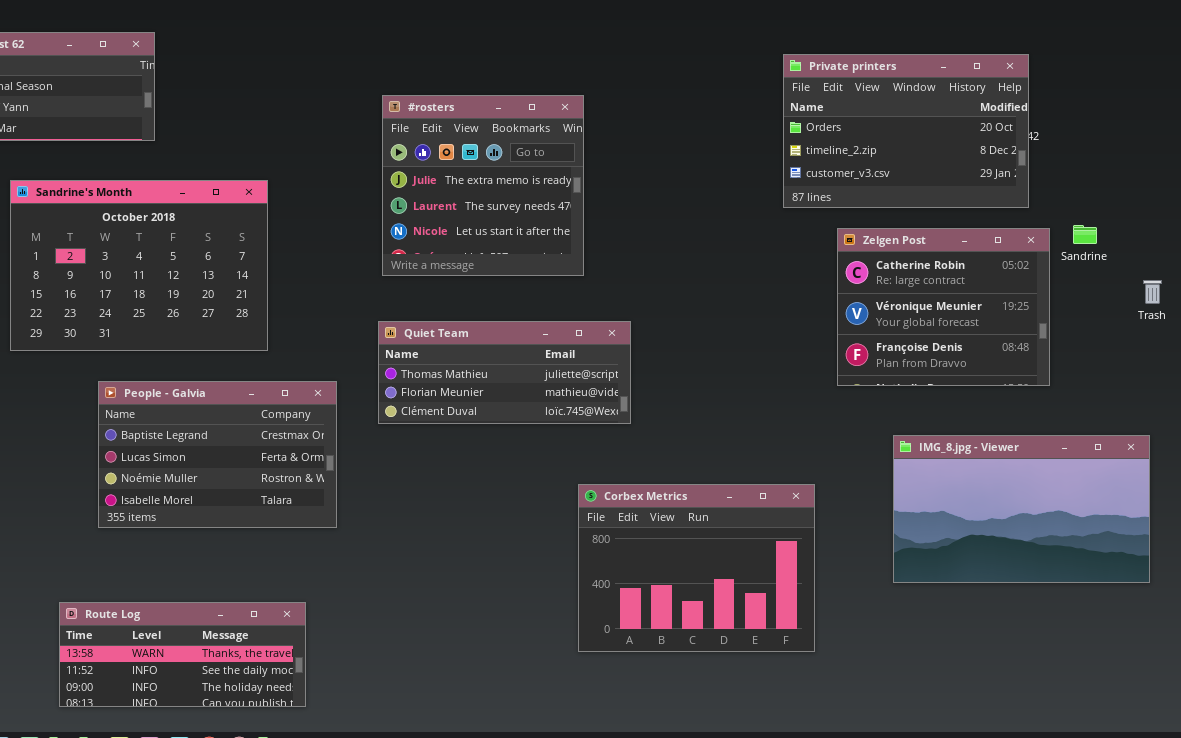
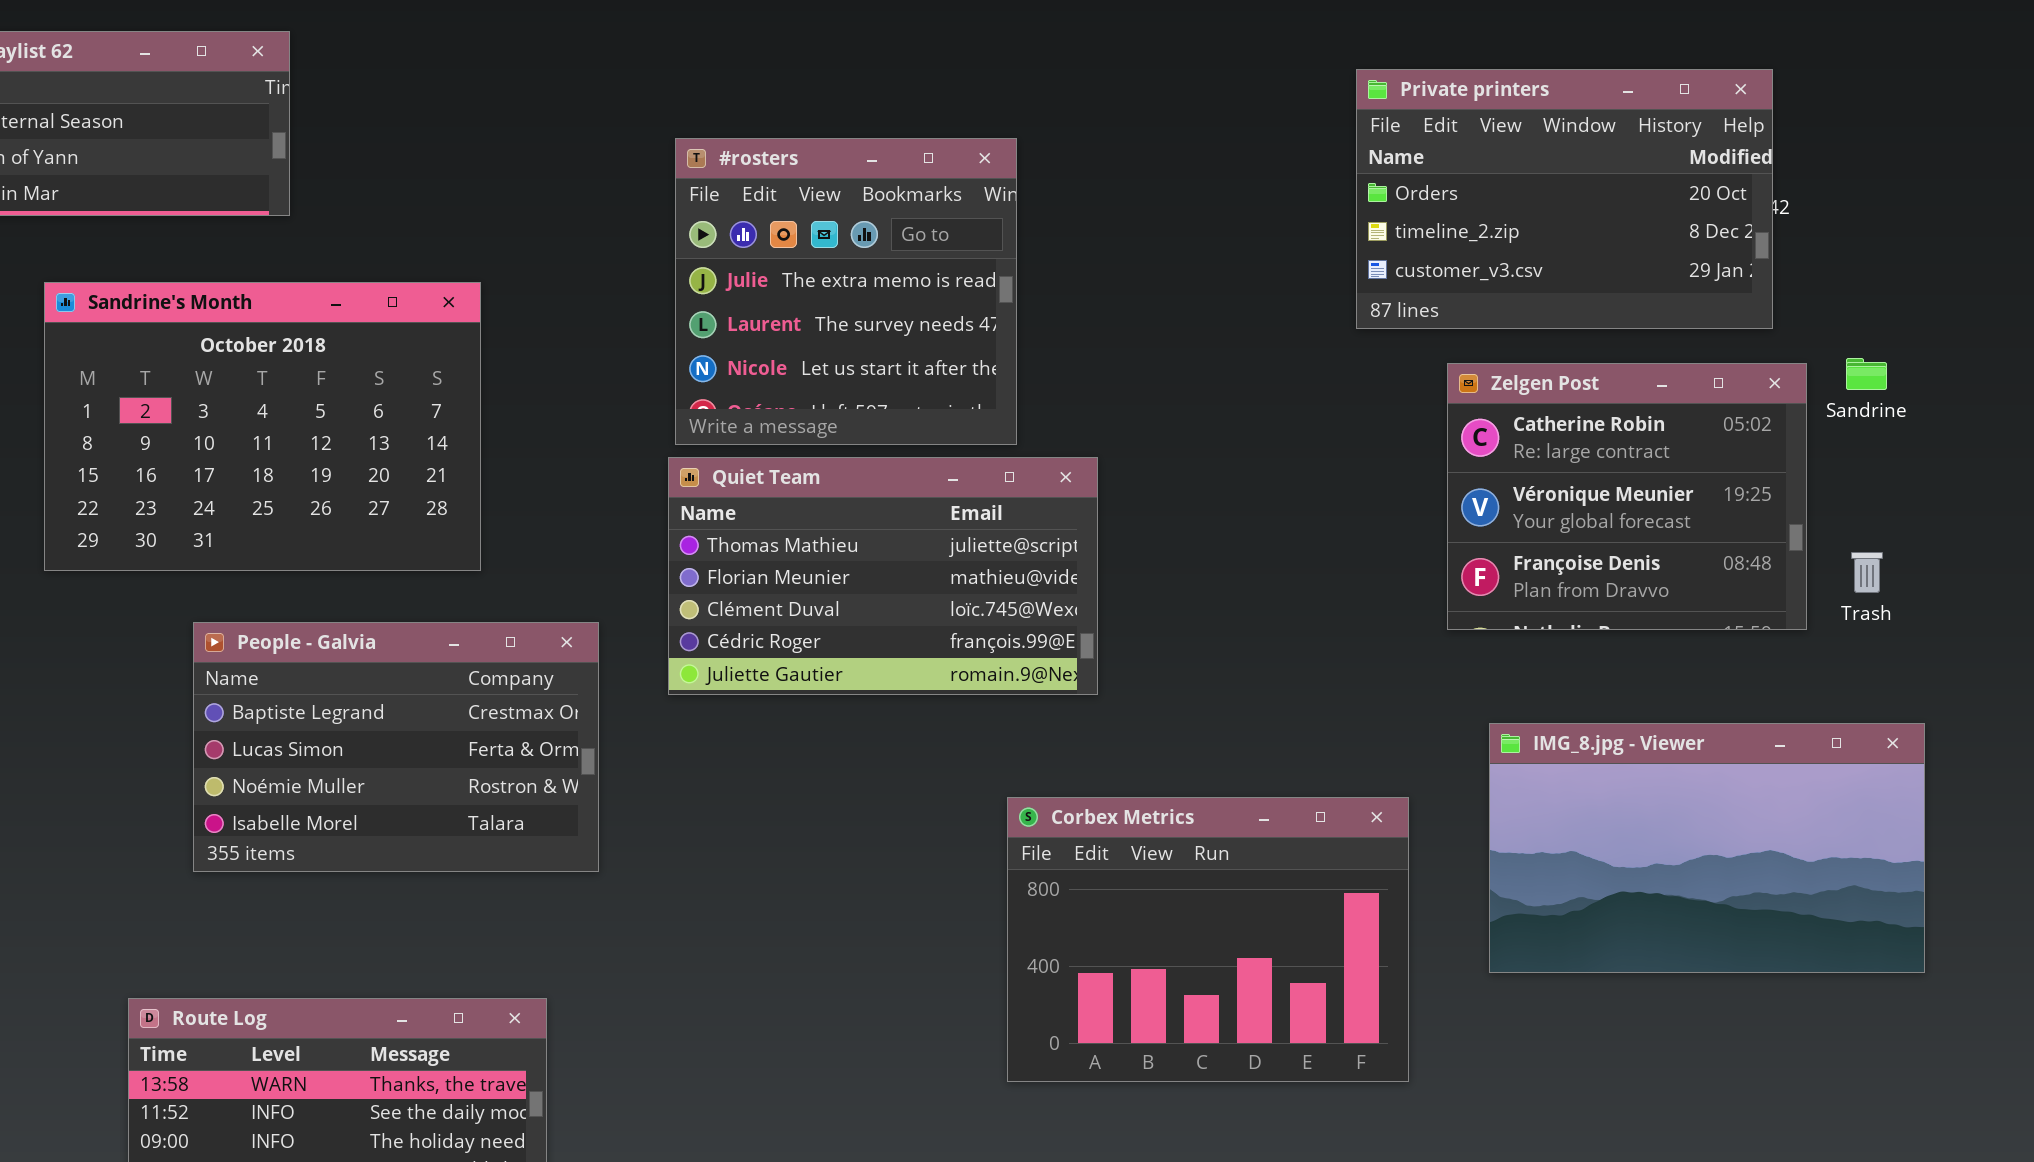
Trash: [1143,280,1162,304] -> [1851,552,1883,593], moved
Quiet Team: [378,321,631,424] -> [668,457,1098,695], resized
IMG_8.jpg - Viewer: [893,435,1150,583] -> [1489,723,1925,973], moved

